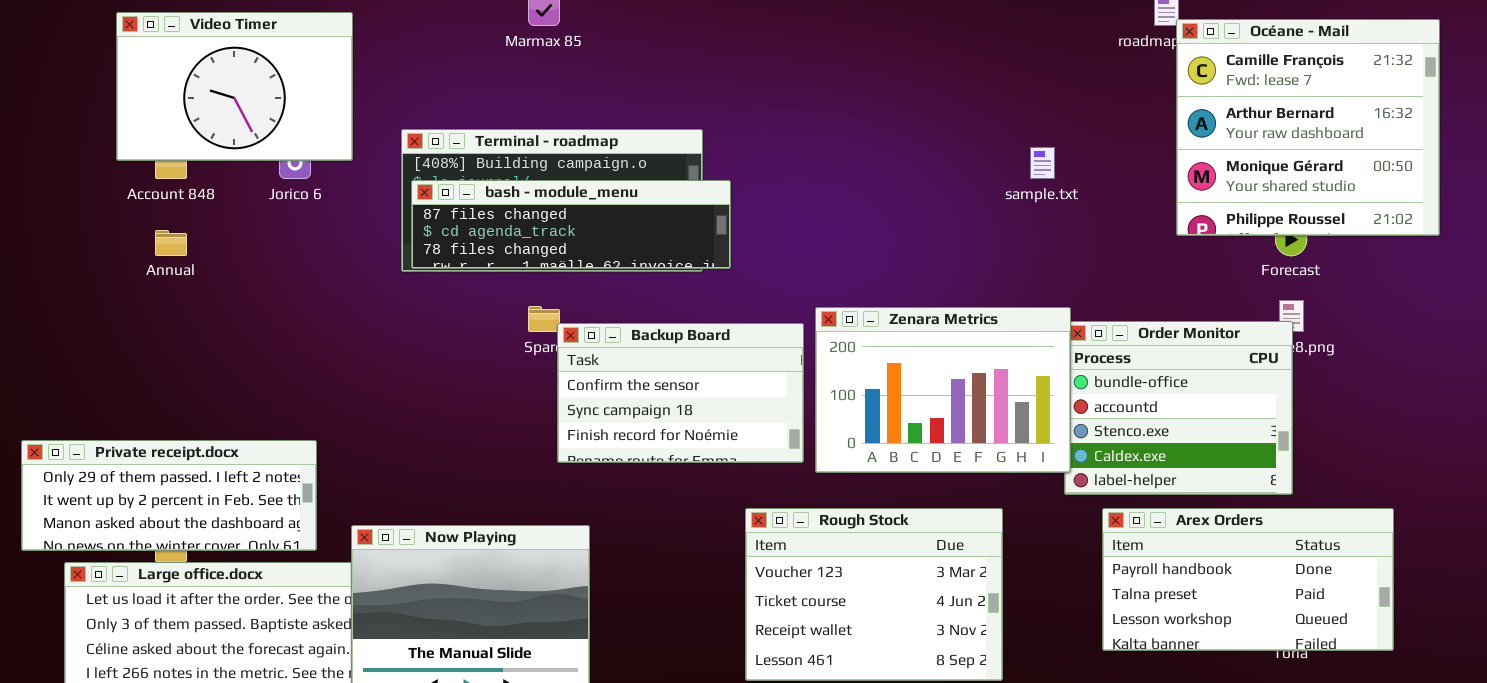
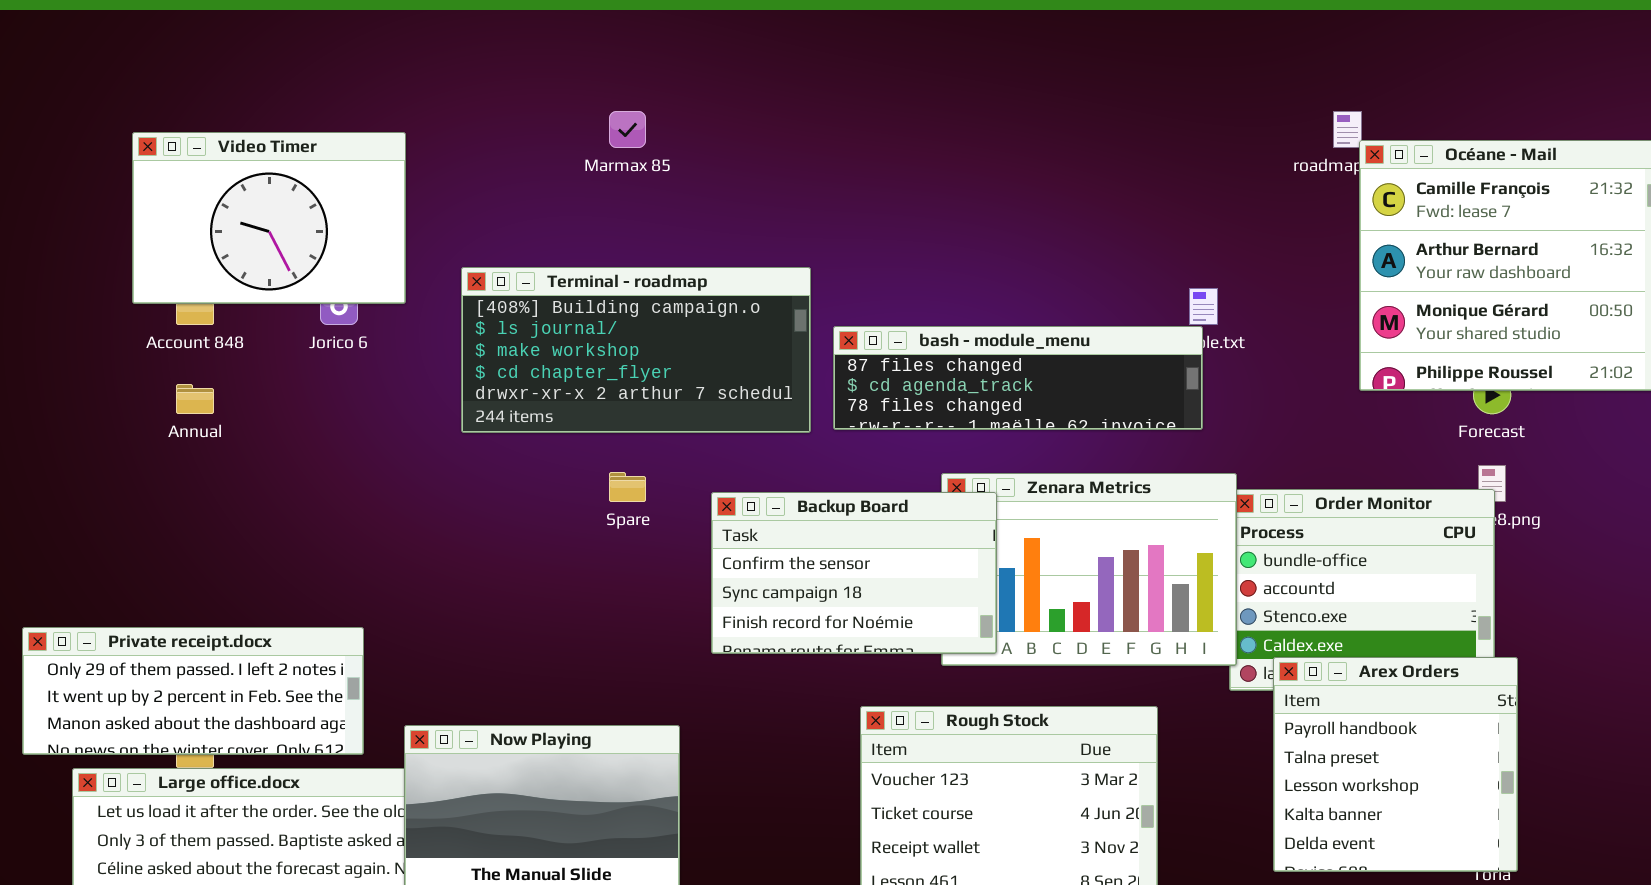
bash - module_menu: [411,180,731,269] -> [833,326,1203,430], moved
Backup Board: [557,323,804,463] -> [711,492,997,654], moved
Arex Orders: [1102,508,1394,651] -> [1273,657,1518,872], resized

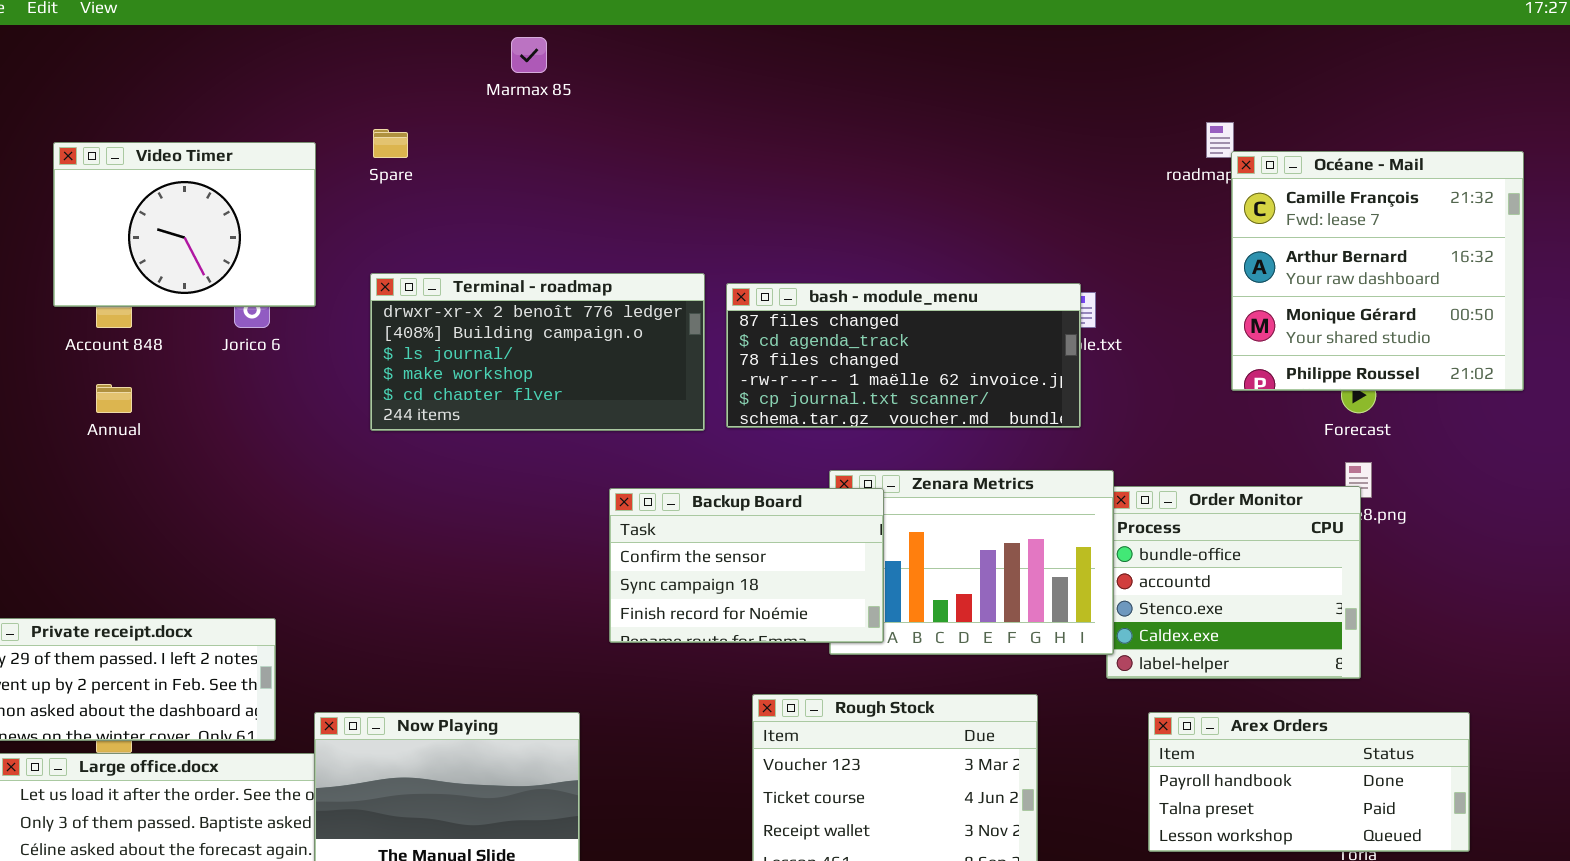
Marmax 85: [609,111,646,148] -> [511,37,547,73], moved
Terminal - roadmap: [461,267,811,433] -> [370,273,705,431], scrolled up 1 row
bash - module_menu: [833,326,1203,430] -> [726,283,1081,428], resized
Spare: [609,472,646,502] -> [373,129,408,158], moved
Arex Orders: [1273,657,1518,872] -> [1148,712,1470,852], resized

